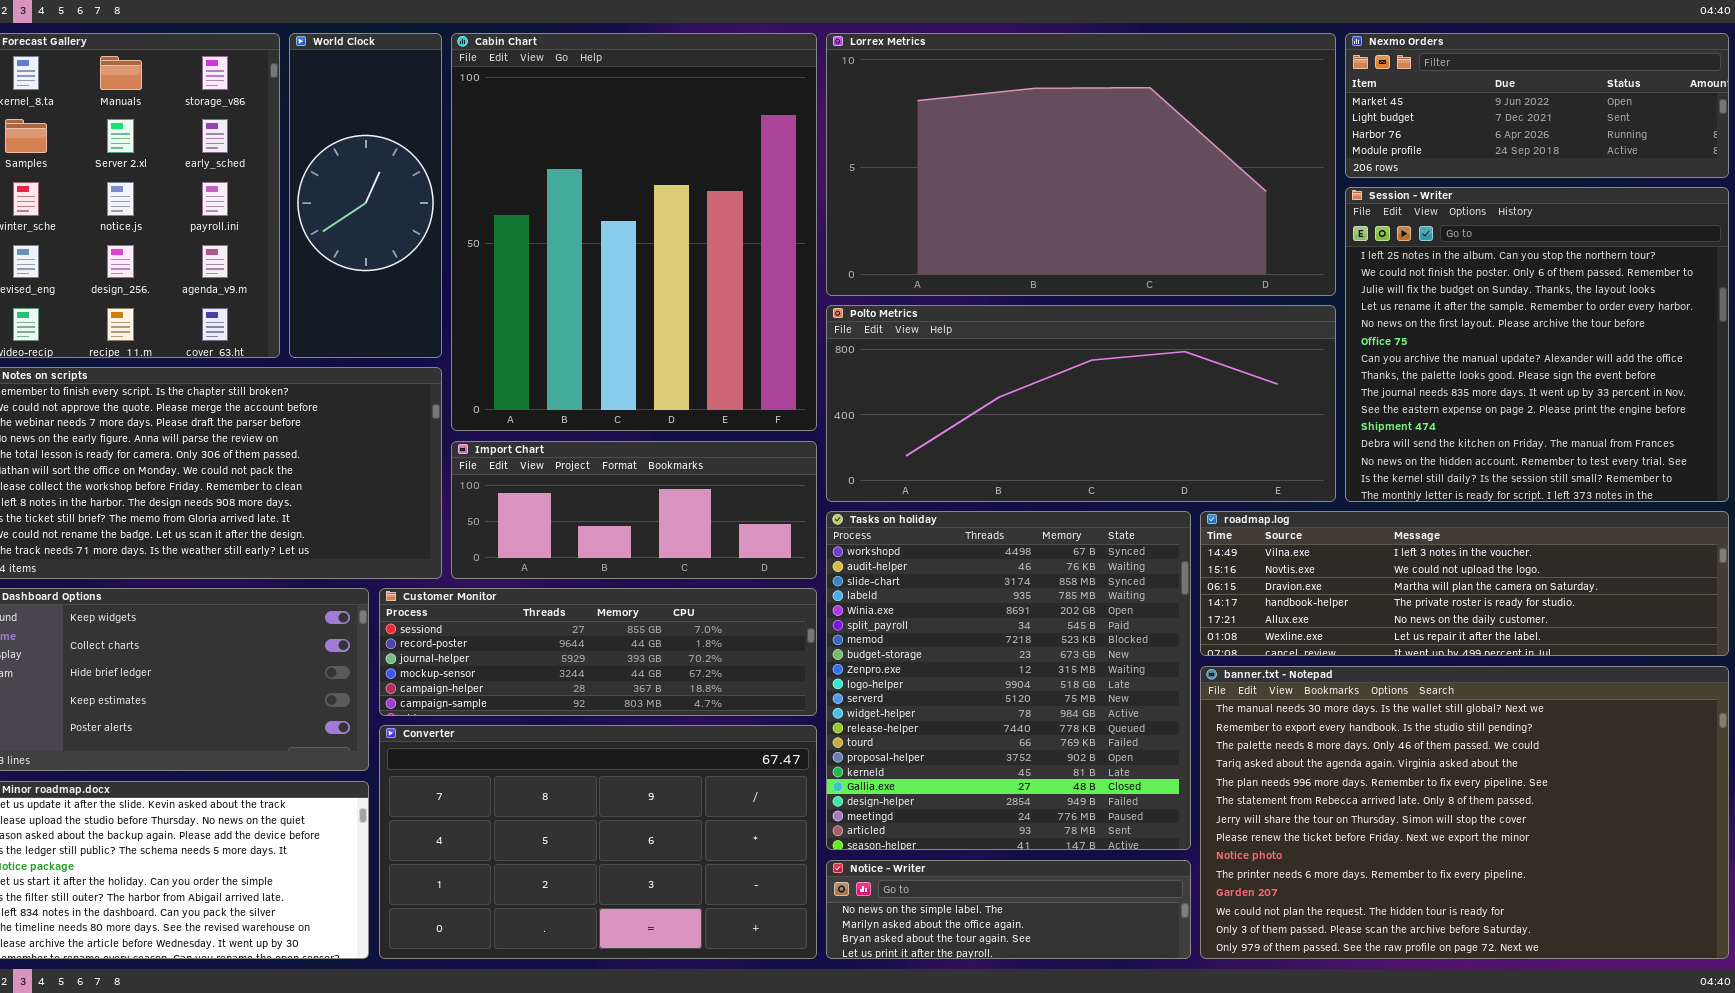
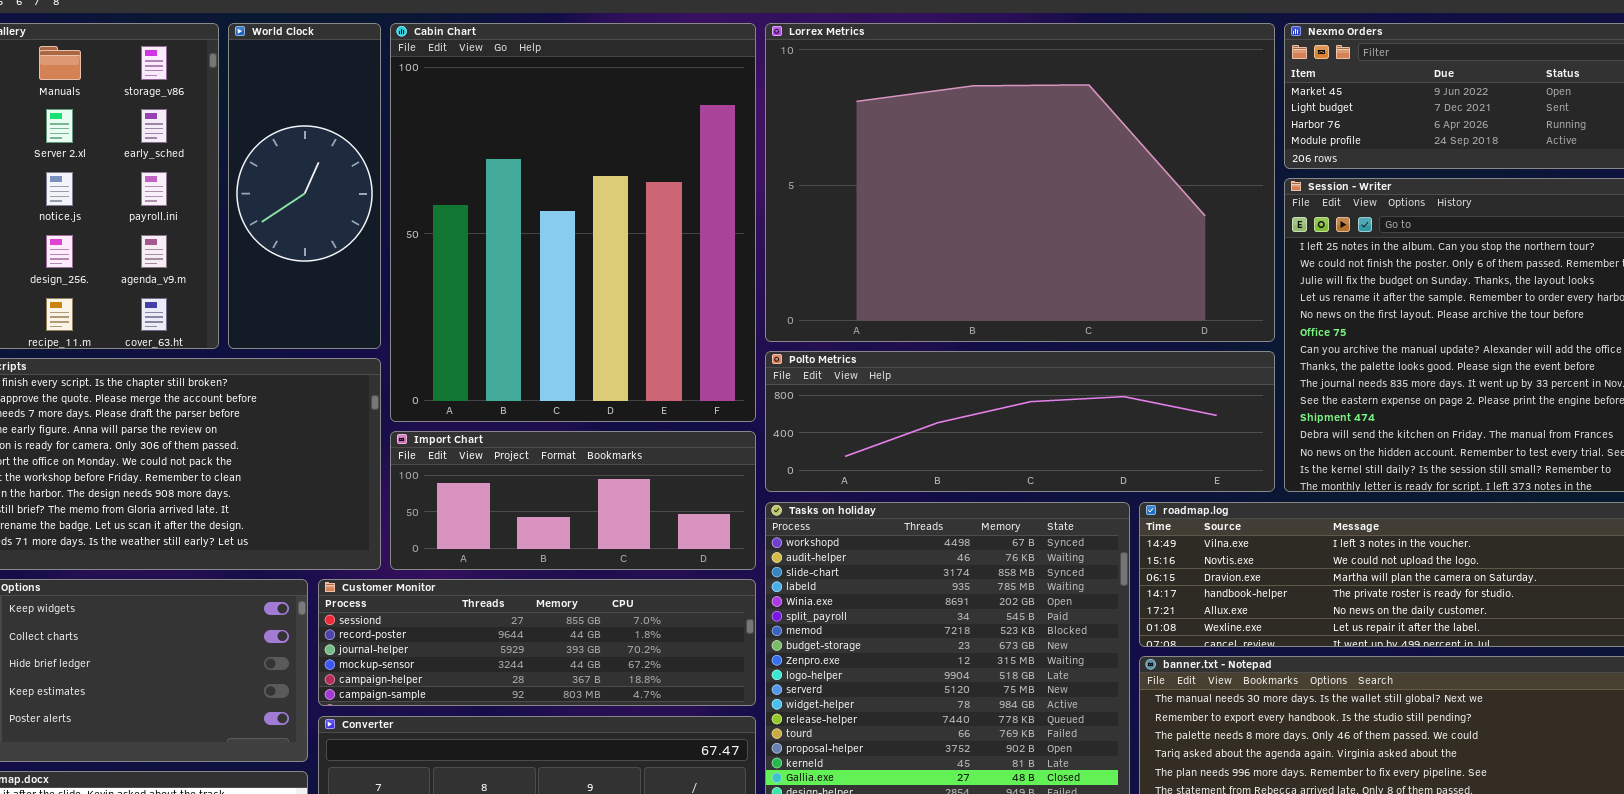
Lorrex Metrics: [826,33,1336,296] -> [765,23,1275,342], resized
Polto Metrics: [826,305,1336,502] -> [765,351,1275,492], resized

